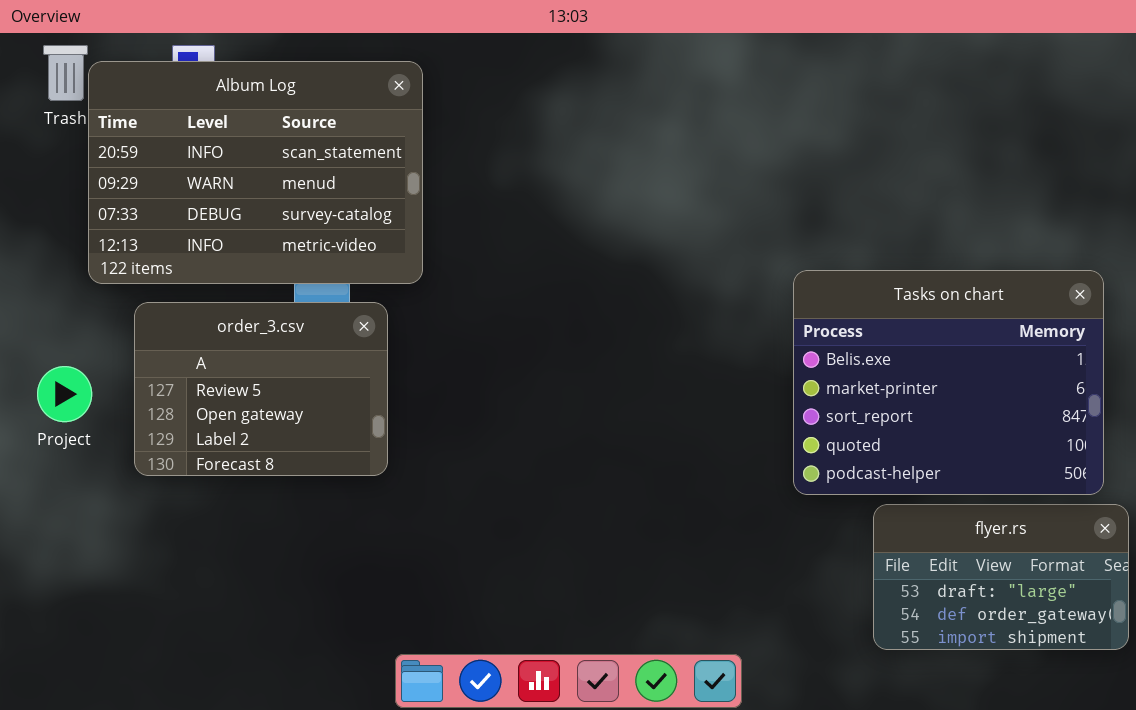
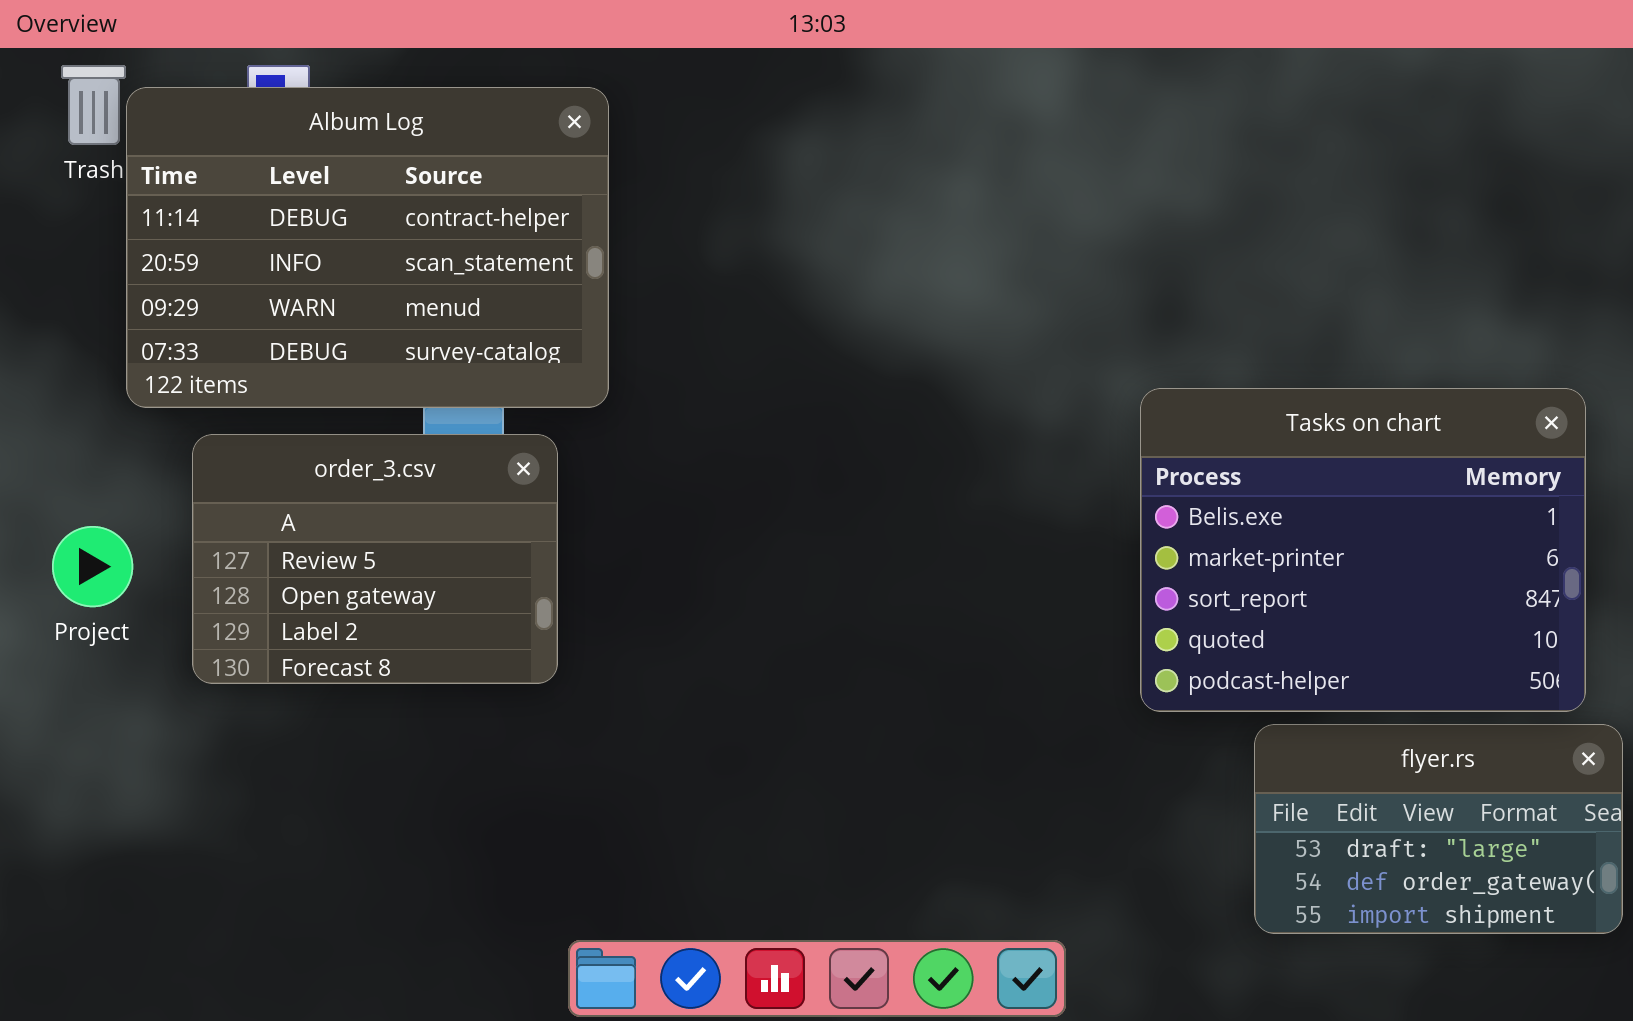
Album Log: [88,61,423,284] -> [126,87,609,408], scrolled up 1 row

